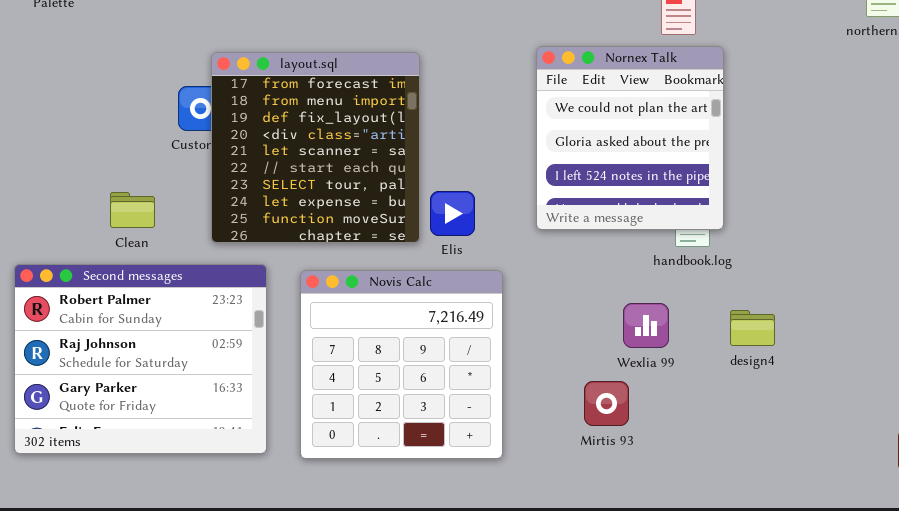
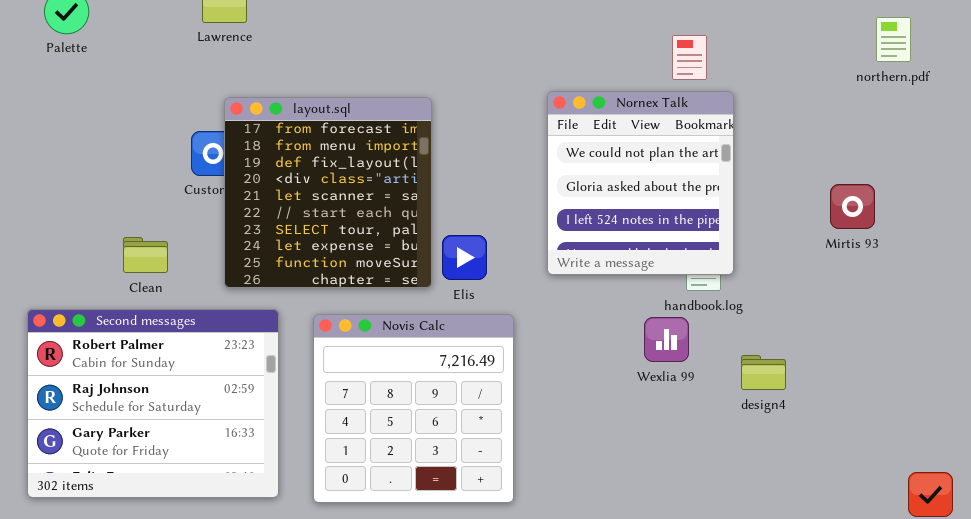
Wexlia 99: [623,303,669,348] -> [644,317,689,362], moved
Mirtis 93: [584,381,629,426] -> [830,184,875,229], moved

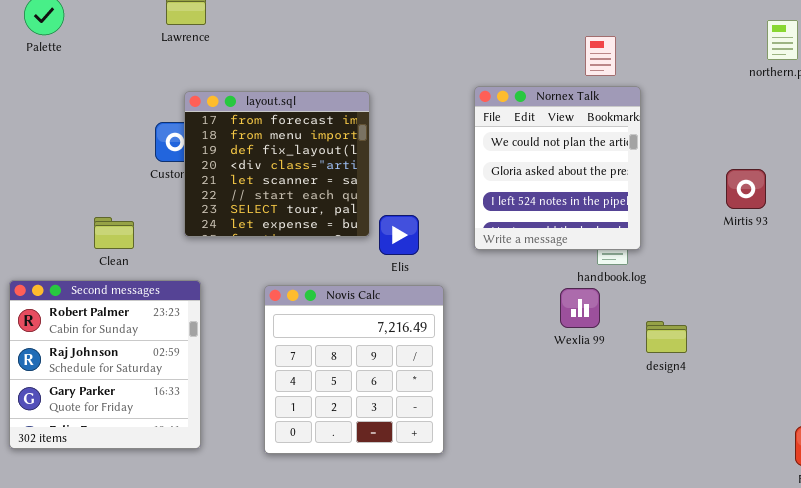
layout.sql: [224,97,432,288] -> [184,91,370,237], resized
Second messages: [27,309,279,498] -> [9,280,201,449], resized

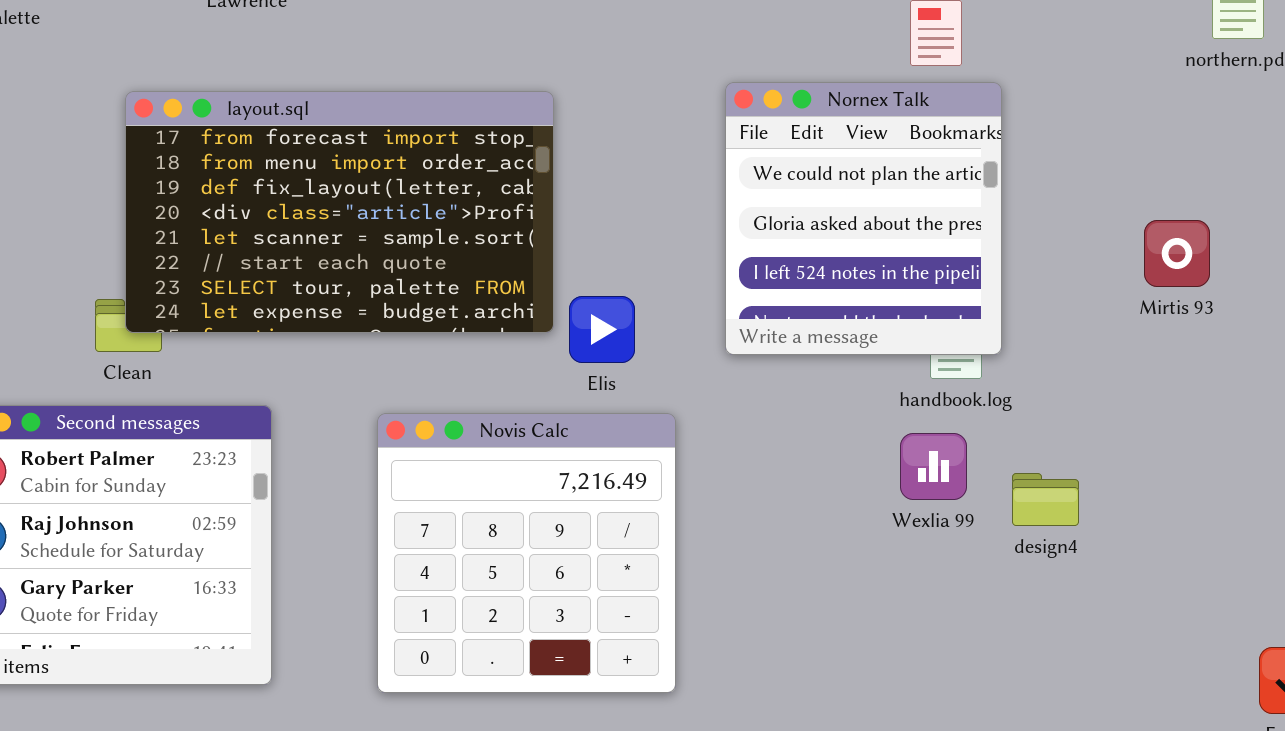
layout.sql: [184,91,370,237] -> [125,91,554,333], resized
Wexlia 99: [560,288,600,328] -> [900,433,967,500], moved

